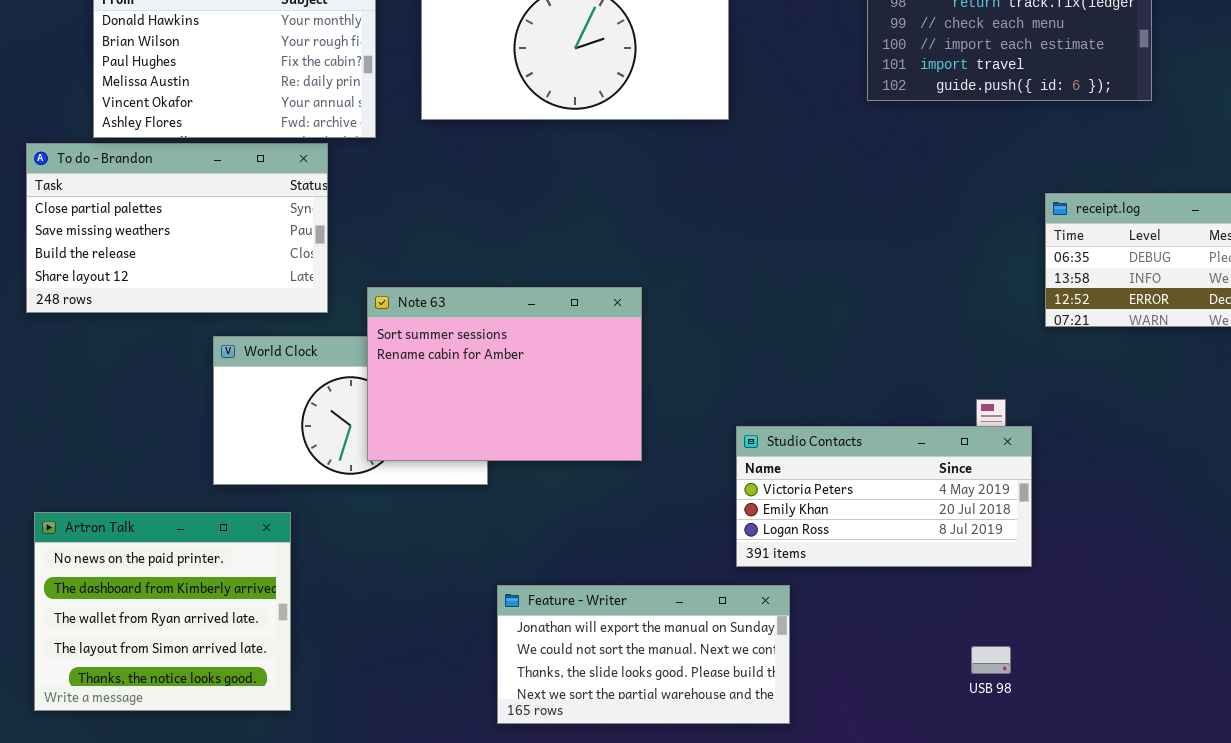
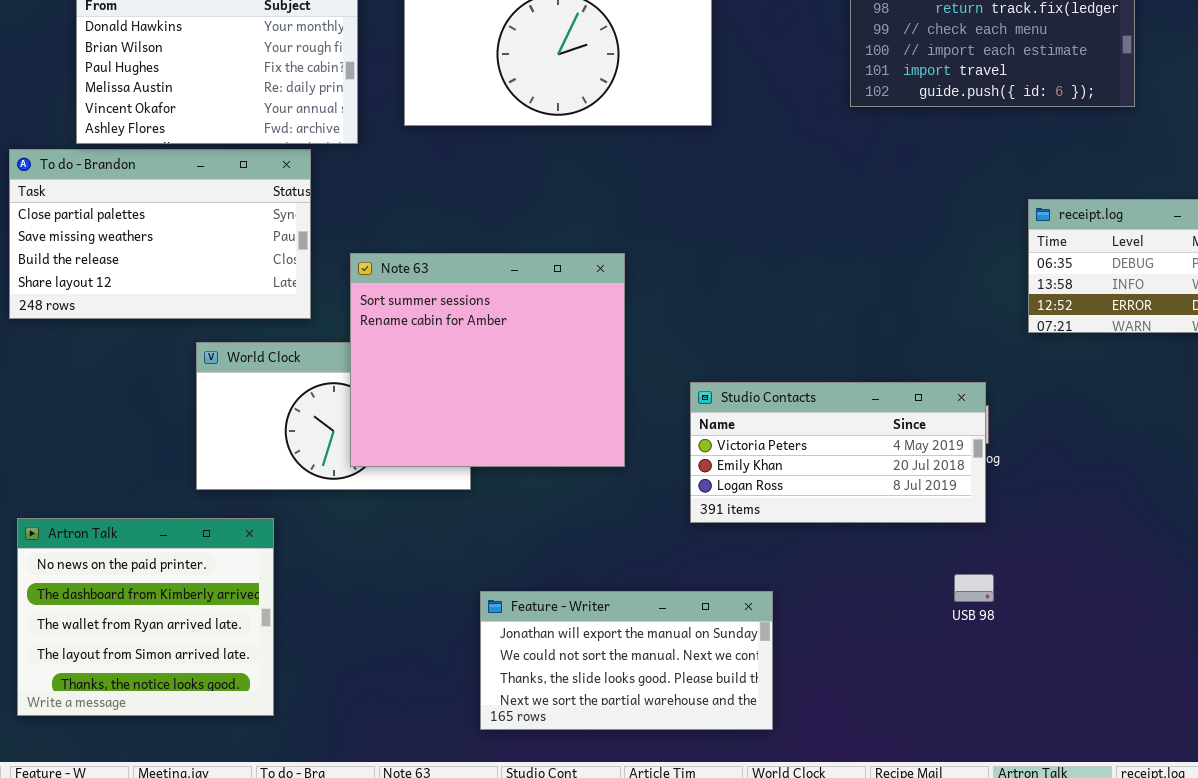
Note 63: [367,287,642,461] -> [350,253,625,467], resized
Studio Contacts: [736,426,1032,567] -> [690,382,986,523], moved
USB 98: [971,646,1011,674] -> [954,574,994,602], moved

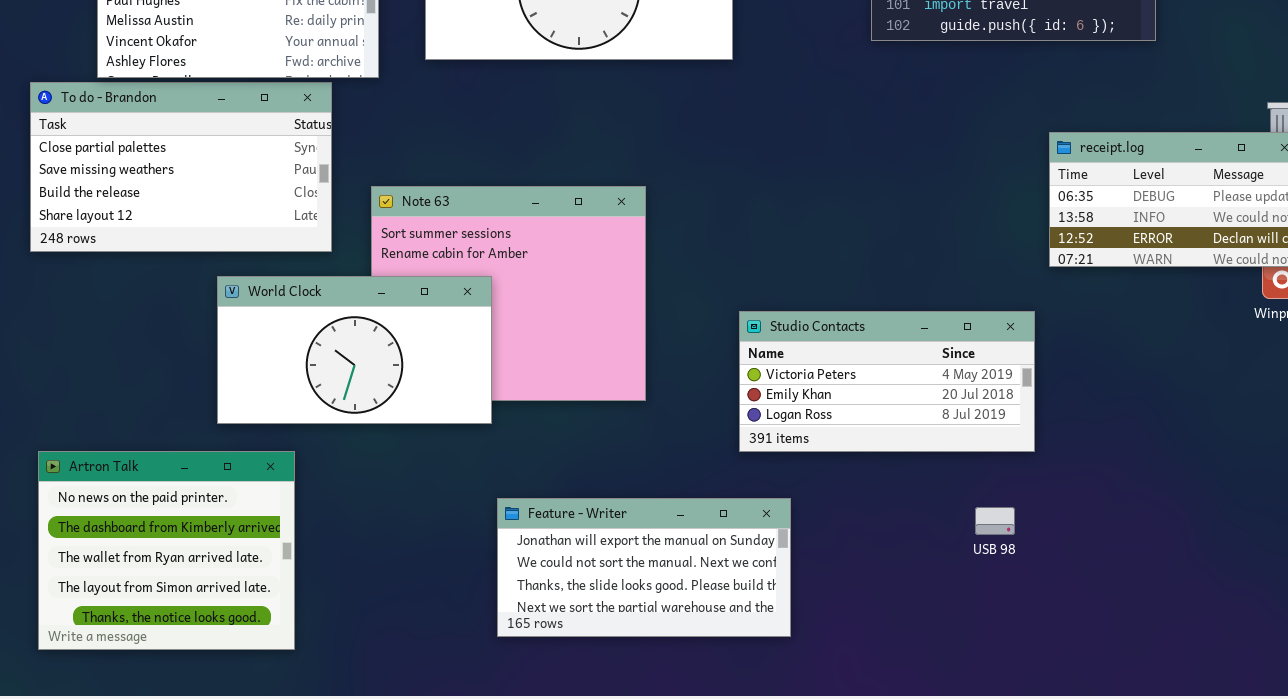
World Clock: [196,342,471,490] -> [217,276,492,424], raised
Studio Contacts: [690,382,986,523] -> [739,311,1035,452], moved
Feature - Writer: [480,591,773,730] -> [497,498,791,637], moved

